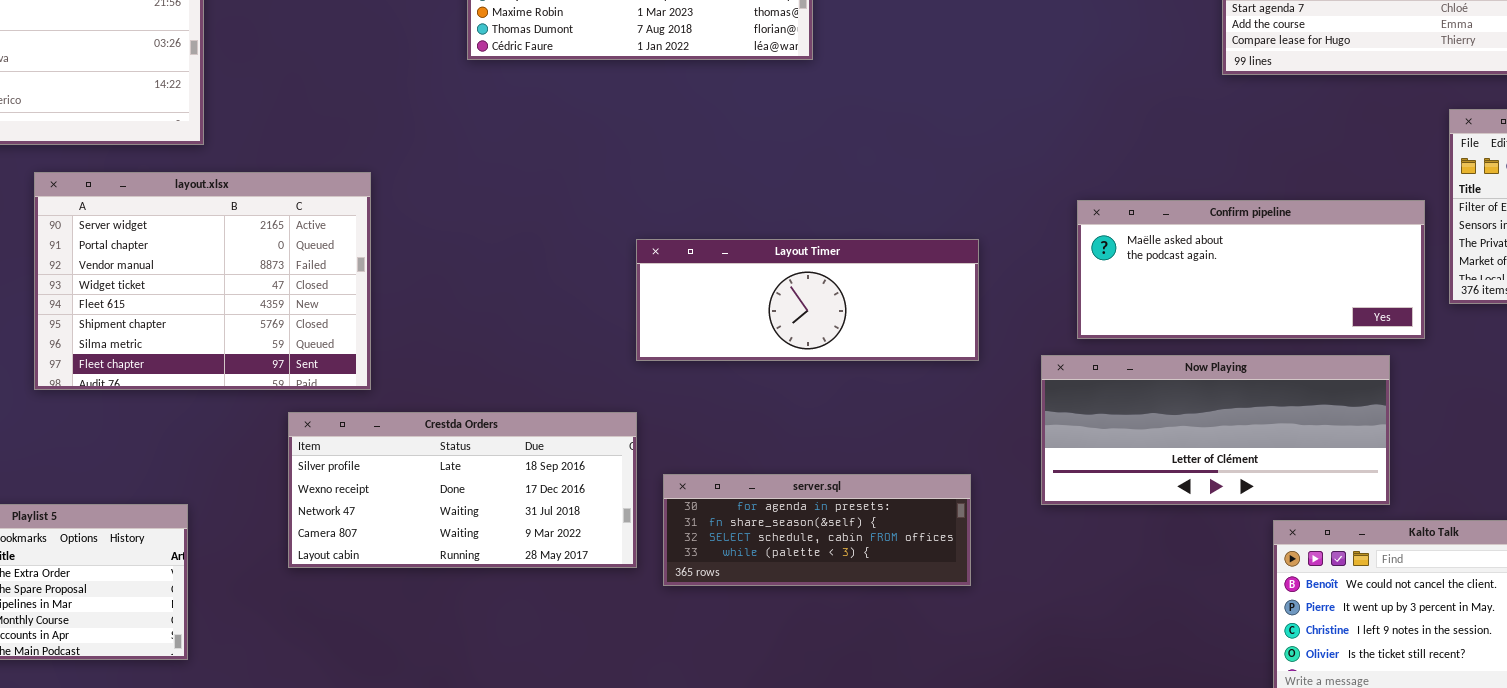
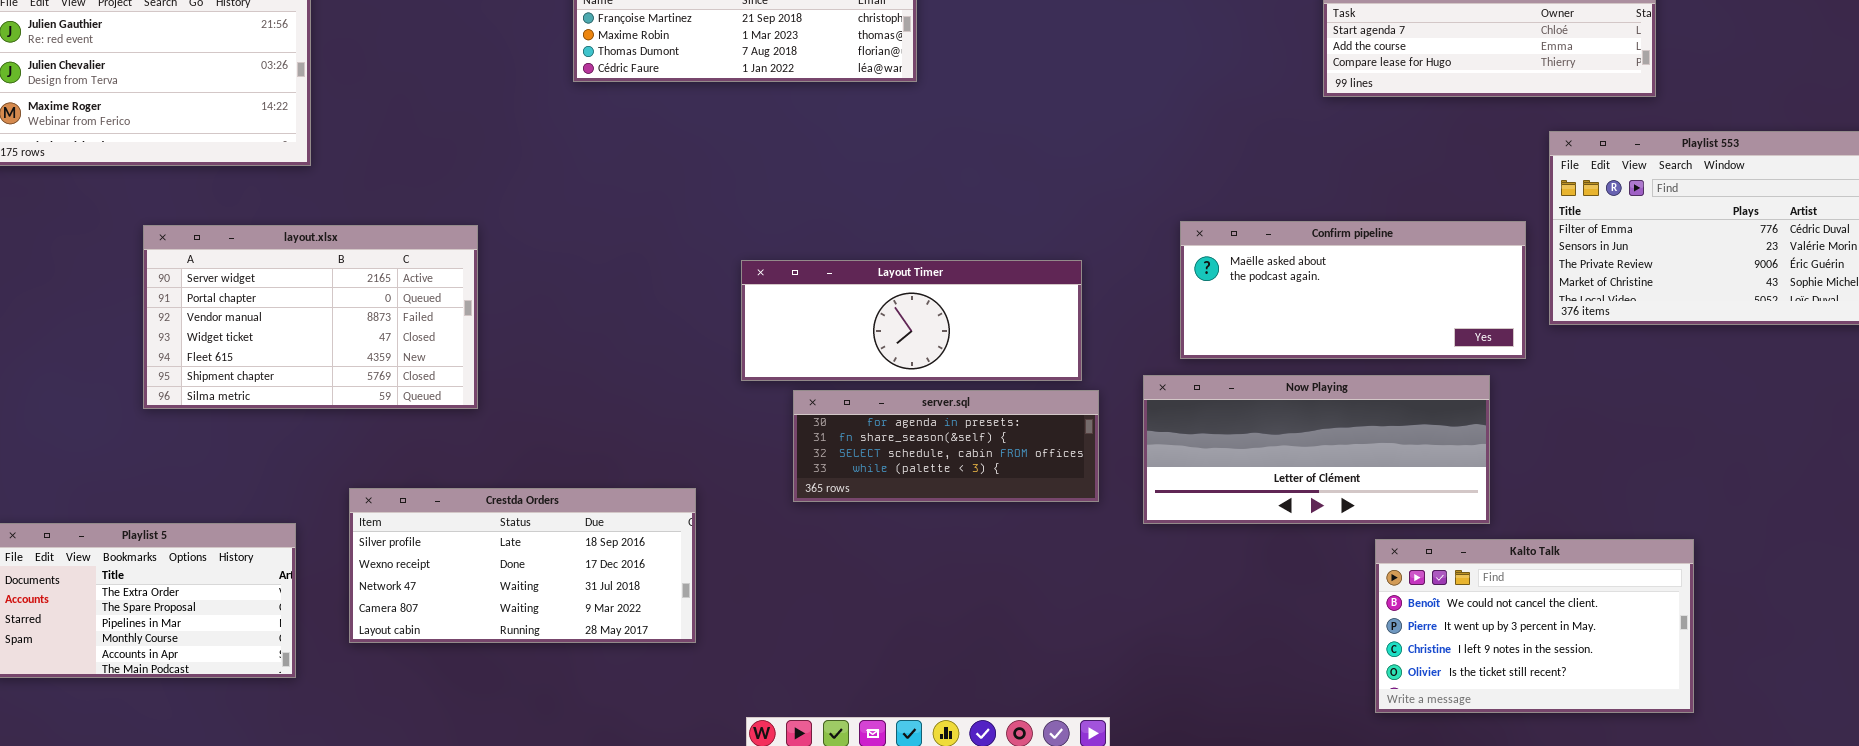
layout.xlsx: [34,172,371,390] -> [143,225,478,409], resized
Crestda Orders: [288,412,637,568] -> [349,488,696,643], moved
server.sql: [663,474,971,586] -> [793,390,1099,502], moved

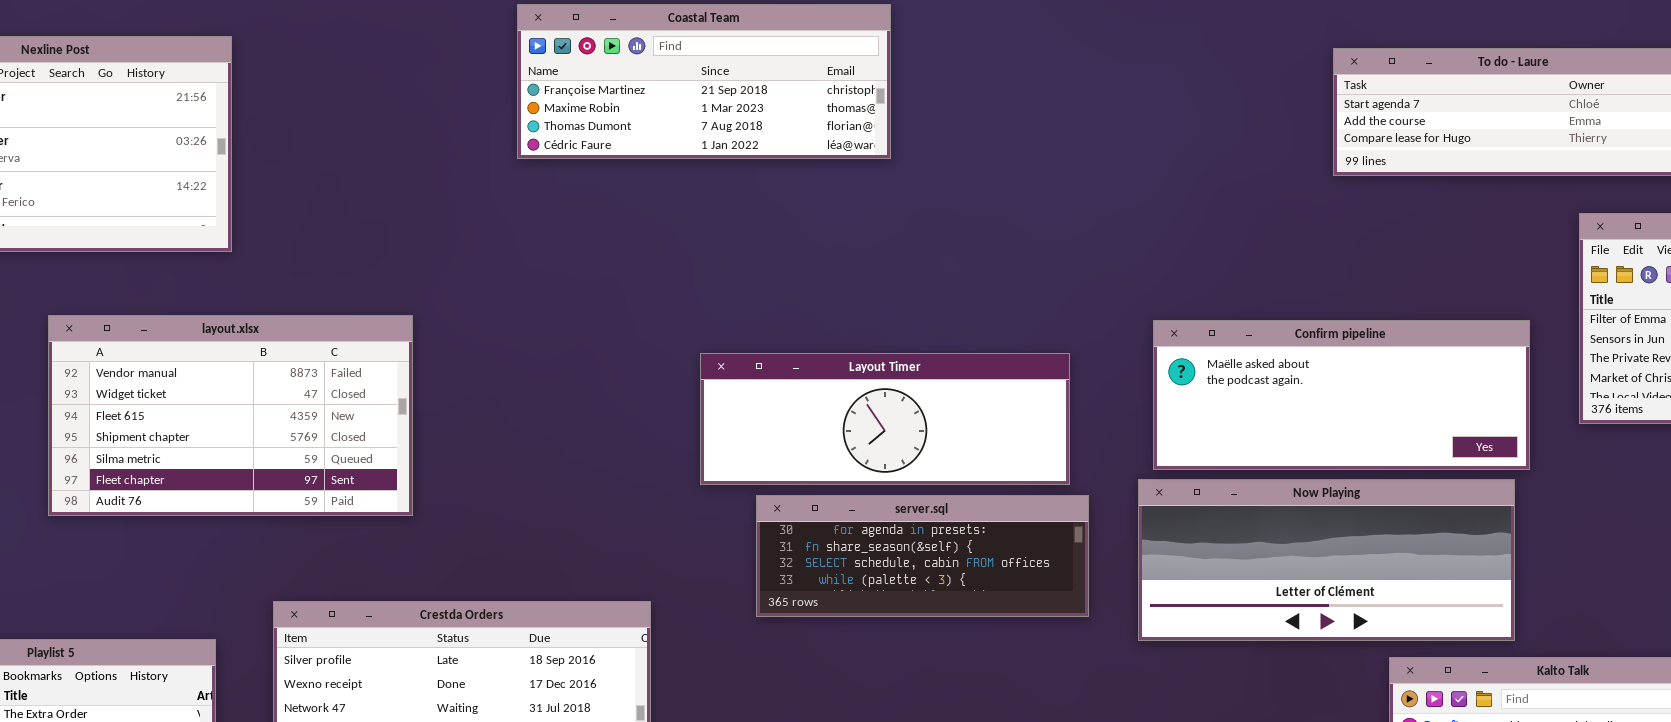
Confirm pipeline: [1180,221,1526,359] -> [1153,320,1530,470], moved
layout.xlsx: [143,225,478,409] -> [48,315,413,516], scrolled down 2 rows

